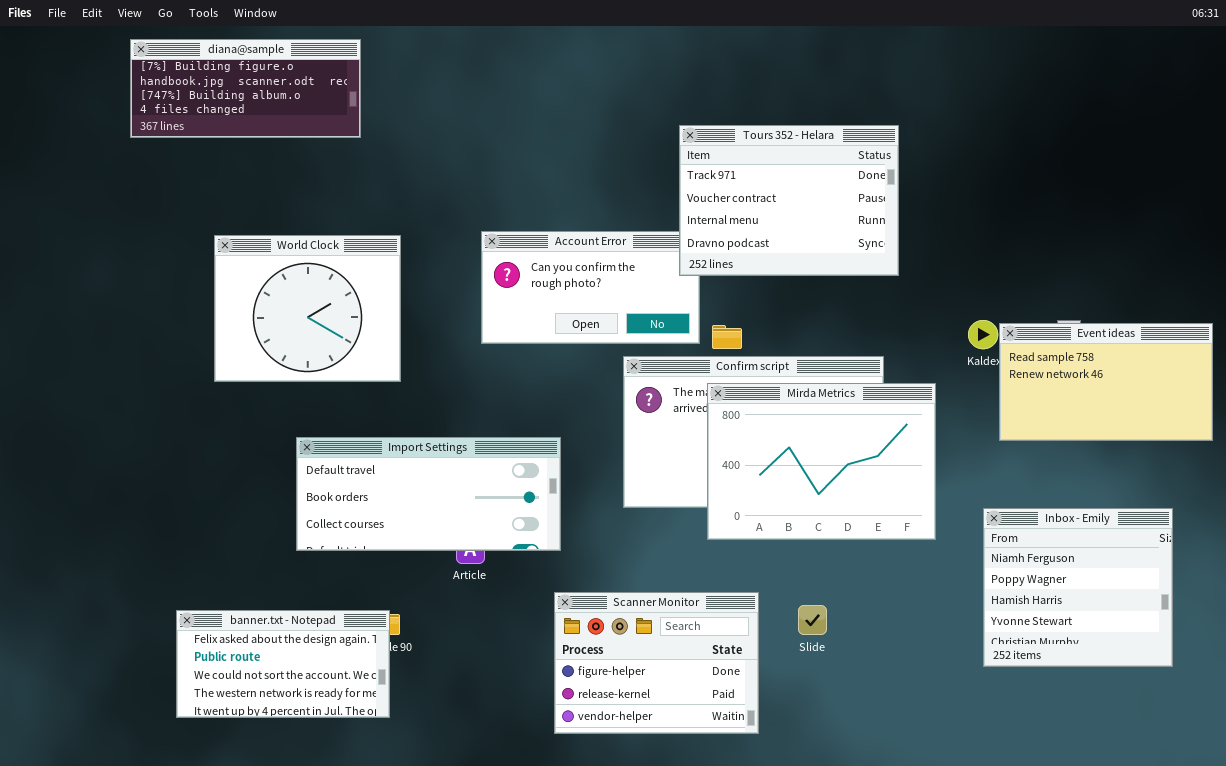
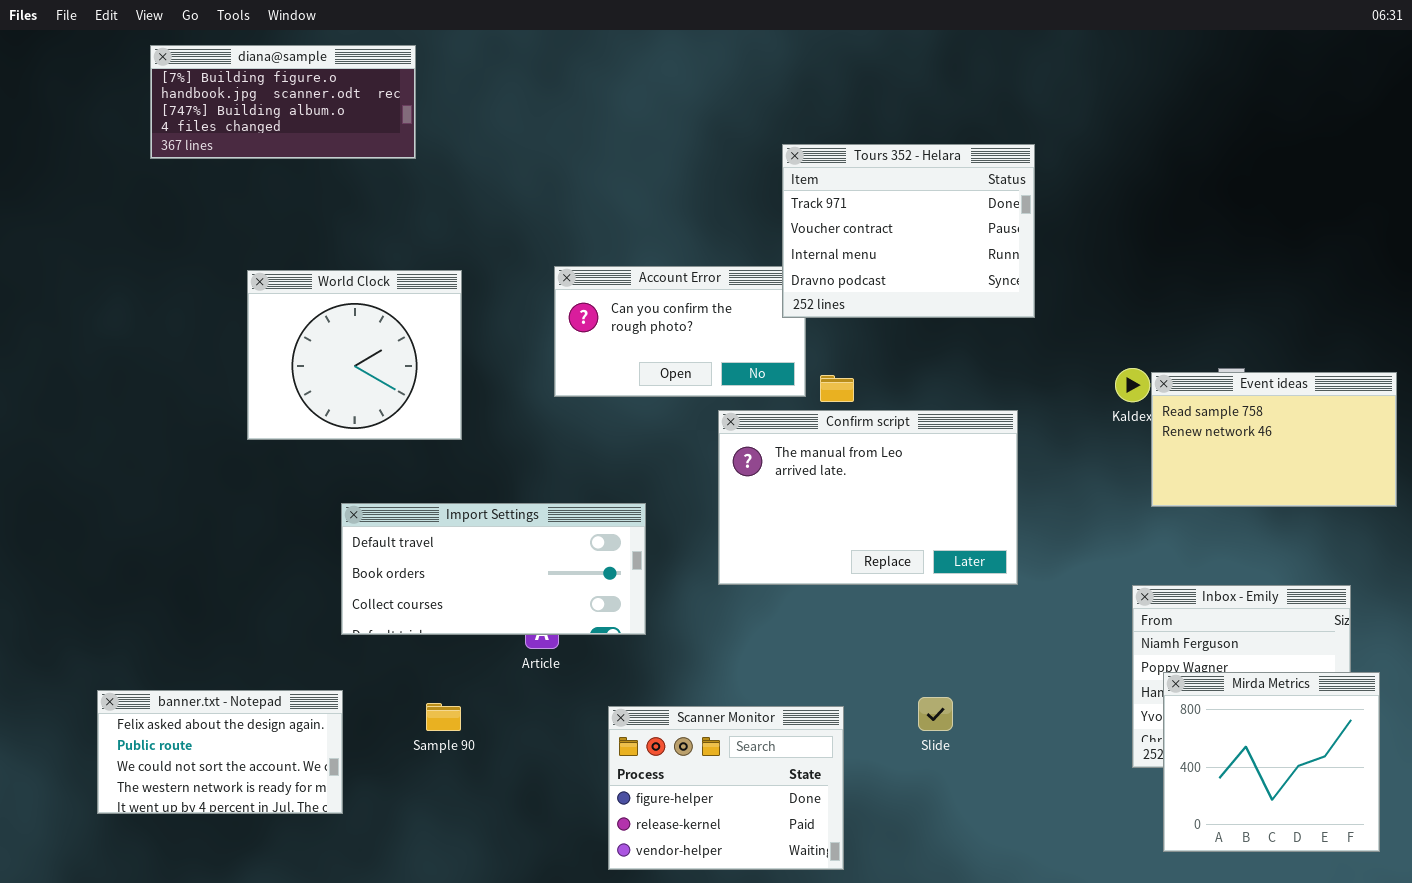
Mirda Metrics: [707,383,936,540] -> [1163,672,1380,852], moved, resized
Scanner Monitor: [554,592,759,734] -> [608,706,844,870], moved
banner.txt - Notepad: [176,610,390,718] -> [97,690,343,814], moved

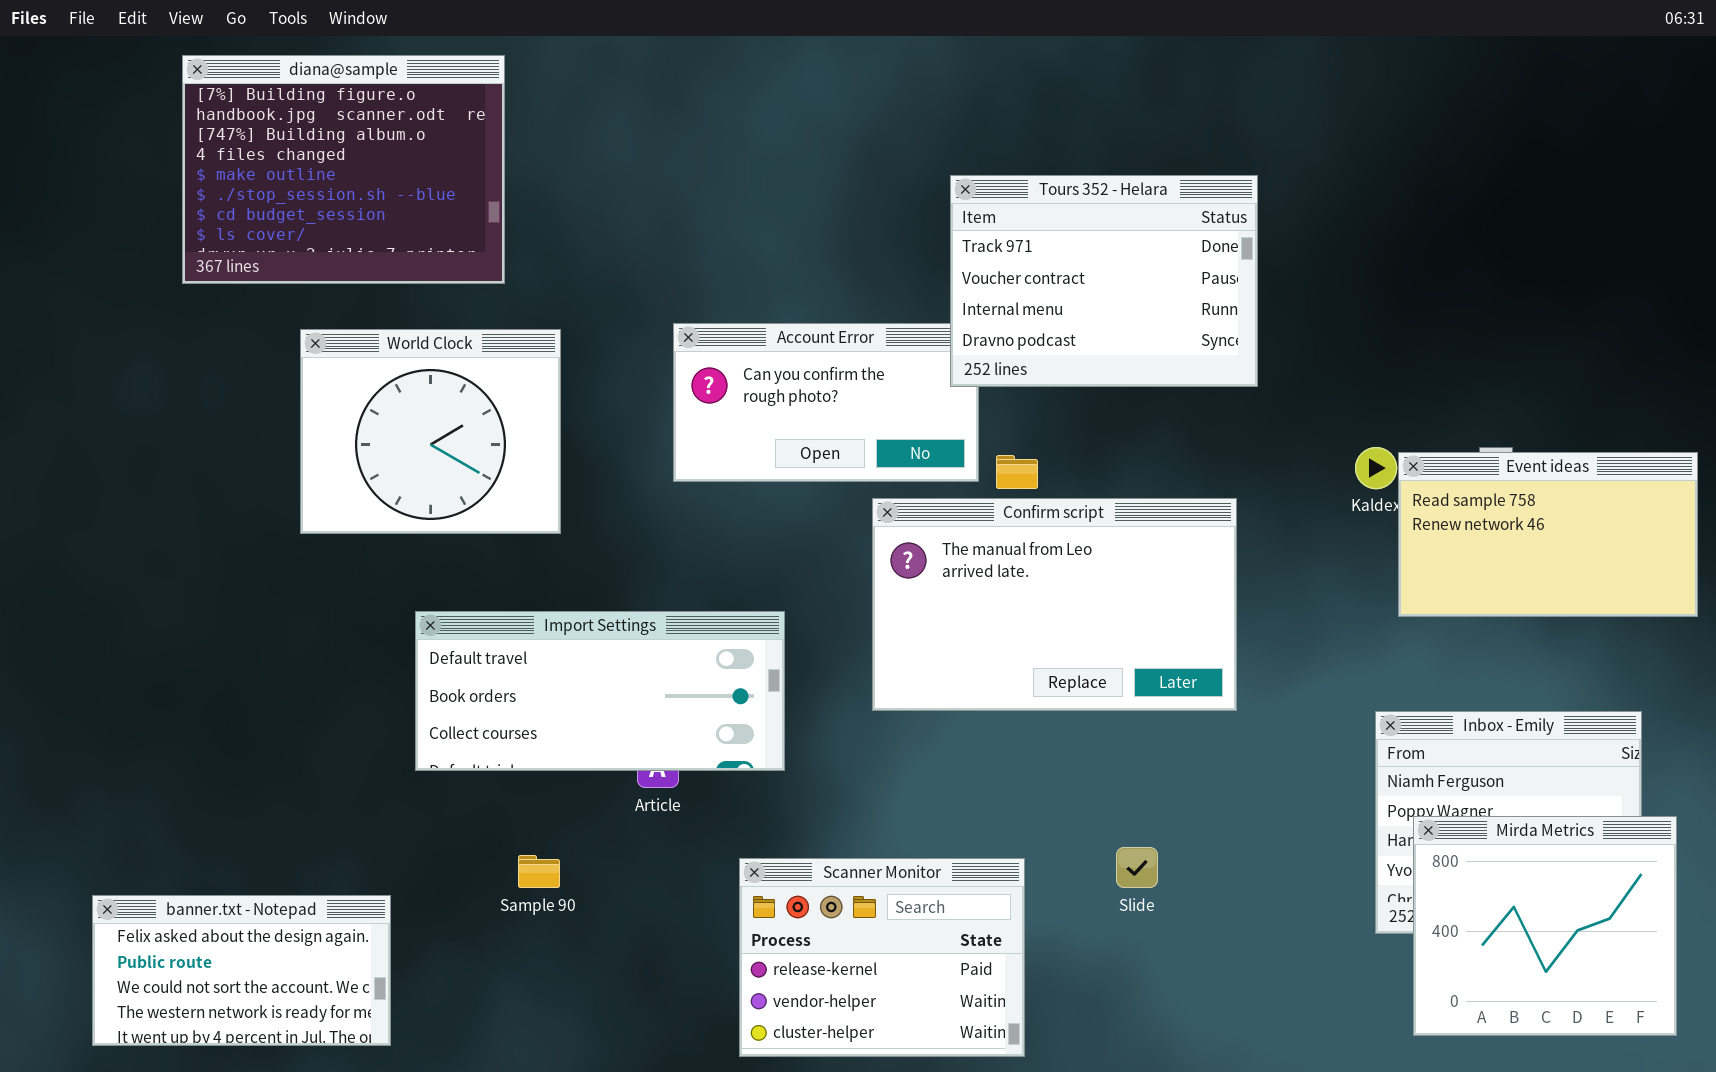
diana@sample: [150,45,416,159] -> [182,55,505,284], resized
banner.txt - Notepad: [97,690,343,814] -> [92,895,391,1046], moved
Scanner Monitor: [608,706,844,870] -> [739,858,1025,1057], scrolled down 1 row

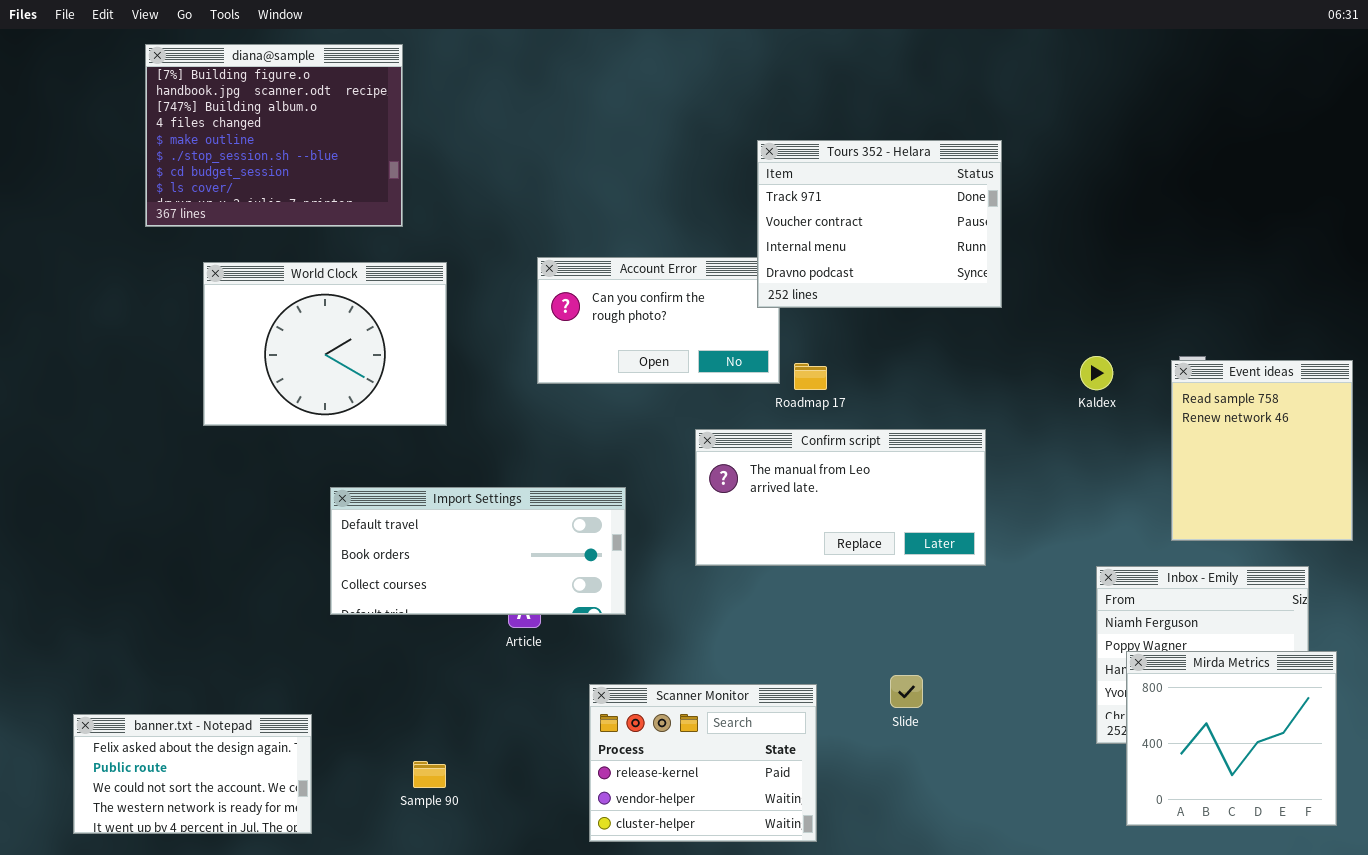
World Clock: [300,329,561,534] -> [203,262,447,426], resized
Event ideas: [1398,452,1698,617] -> [1171,360,1353,541], resized
Confirm script: [872,498,1237,711] -> [695,429,986,566], resized
Sample 90: [518,855,560,888] -> [413,761,446,788], moved

